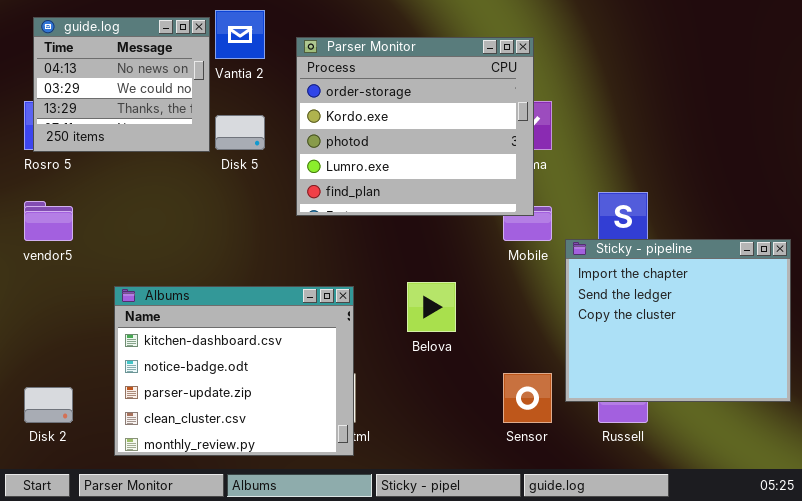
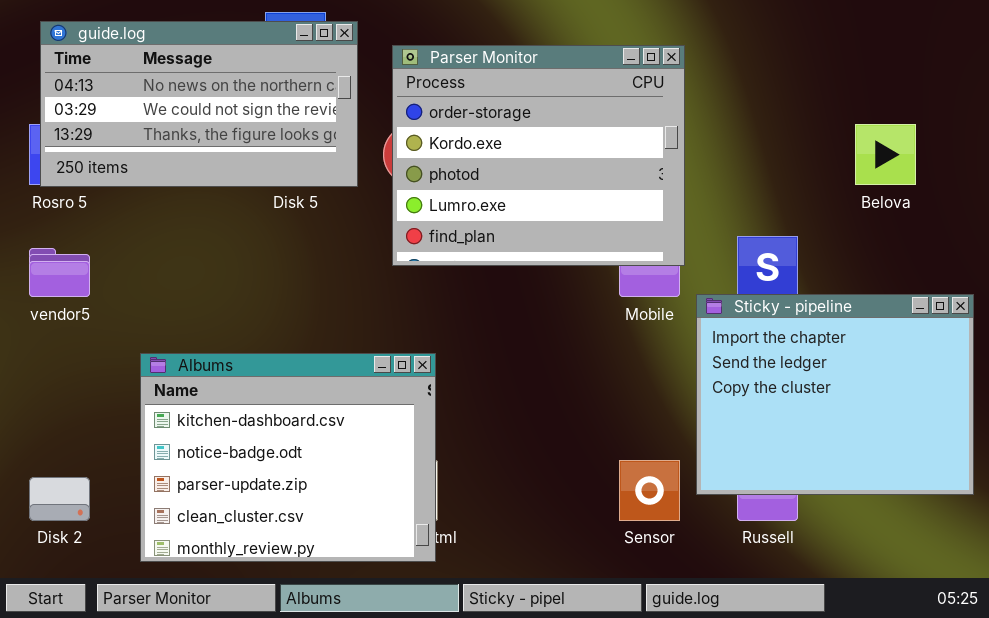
guide.log: [33,17,210,152] -> [40,21,358,187], resized
Parser Monitor: [296,37,534,216] -> [392,45,685,266], moved
Belova: [407,282,456,332] -> [855,124,916,185], moved

